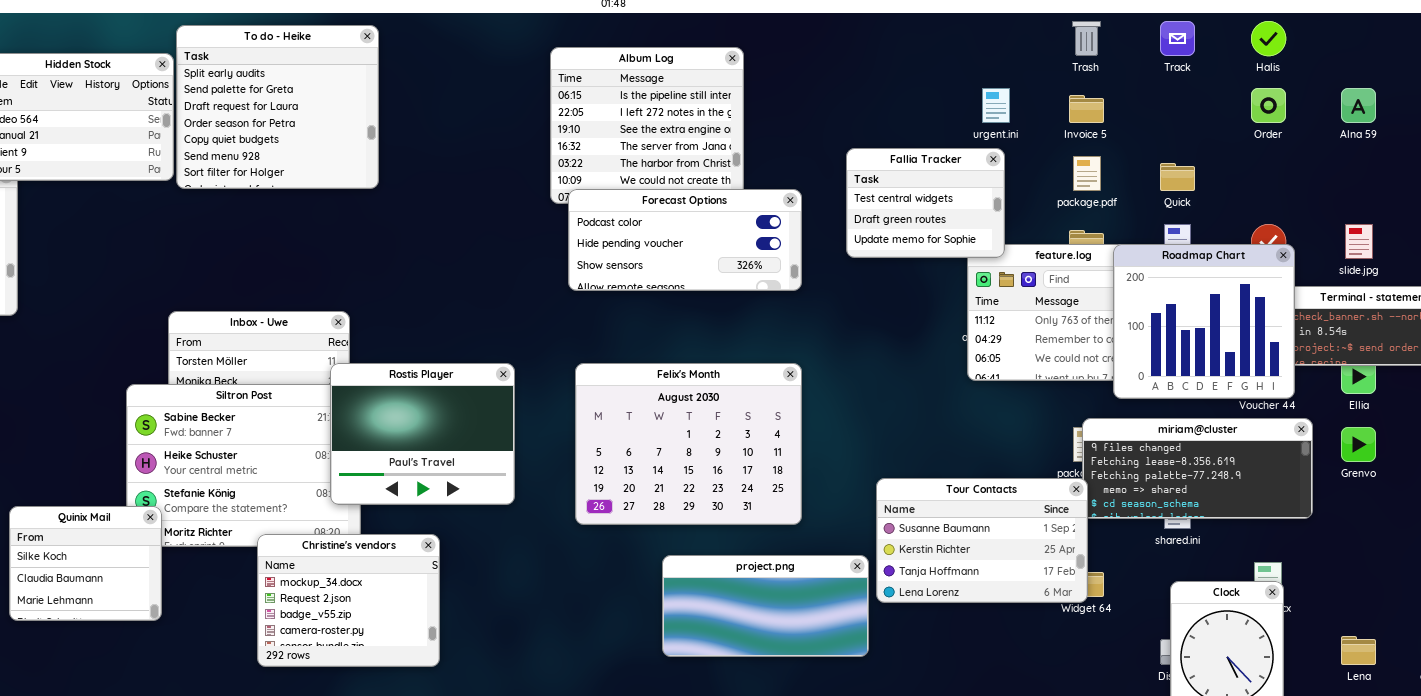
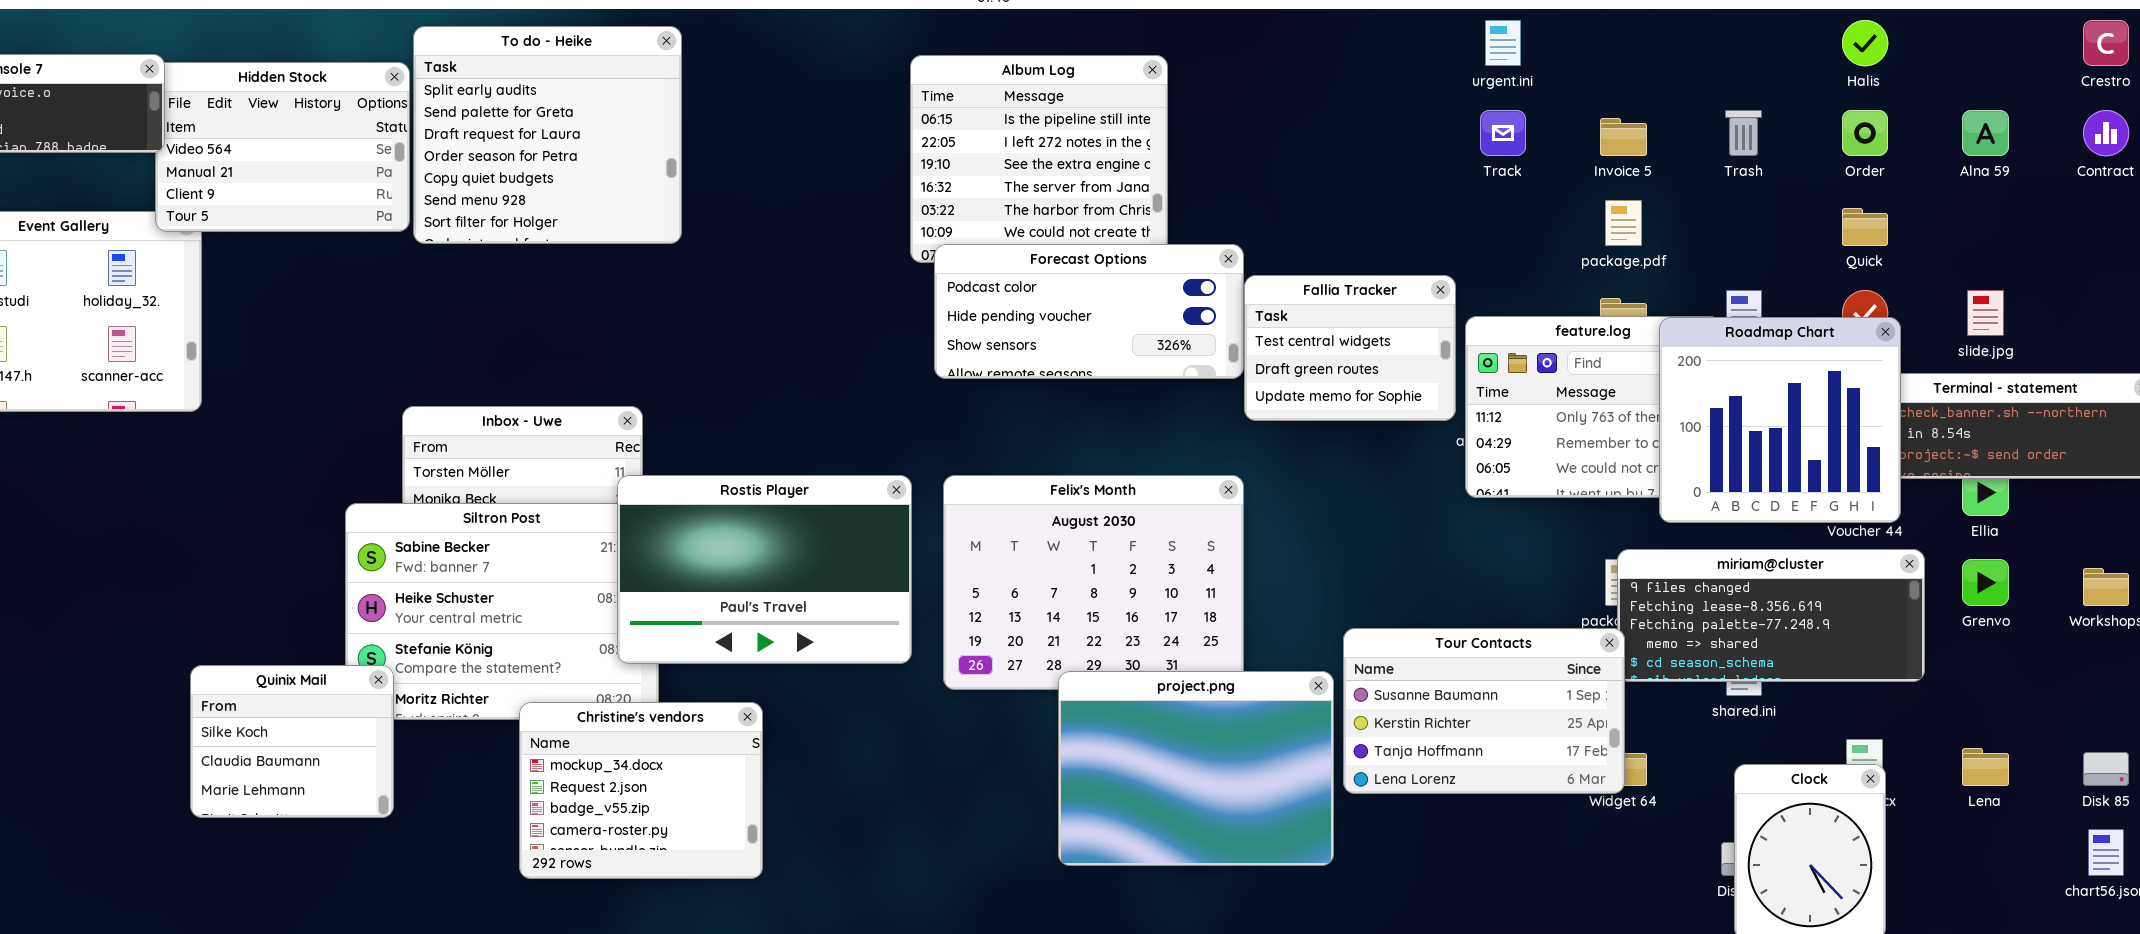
Trash: [1072,21,1101,56] -> [1725,110,1762,156], moved
Track: [1160,21,1195,56] -> [1480,110,1526,156], moved
urgent.ini: [982,88,1010,123] -> [1485,20,1521,66], moved
Fallia Tracker: [846,148,1005,258] -> [1244,275,1456,421], moved
Quick: [1160,163,1195,191] -> [1842,208,1888,246], moved
Rostis Player: [330,363,515,505] -> [617,475,912,664], resized
project.png: [662,555,869,657] -> [1058,671,1334,866], resized
Lena: [1341,636,1376,665] -> [1962,748,2009,786], moved

